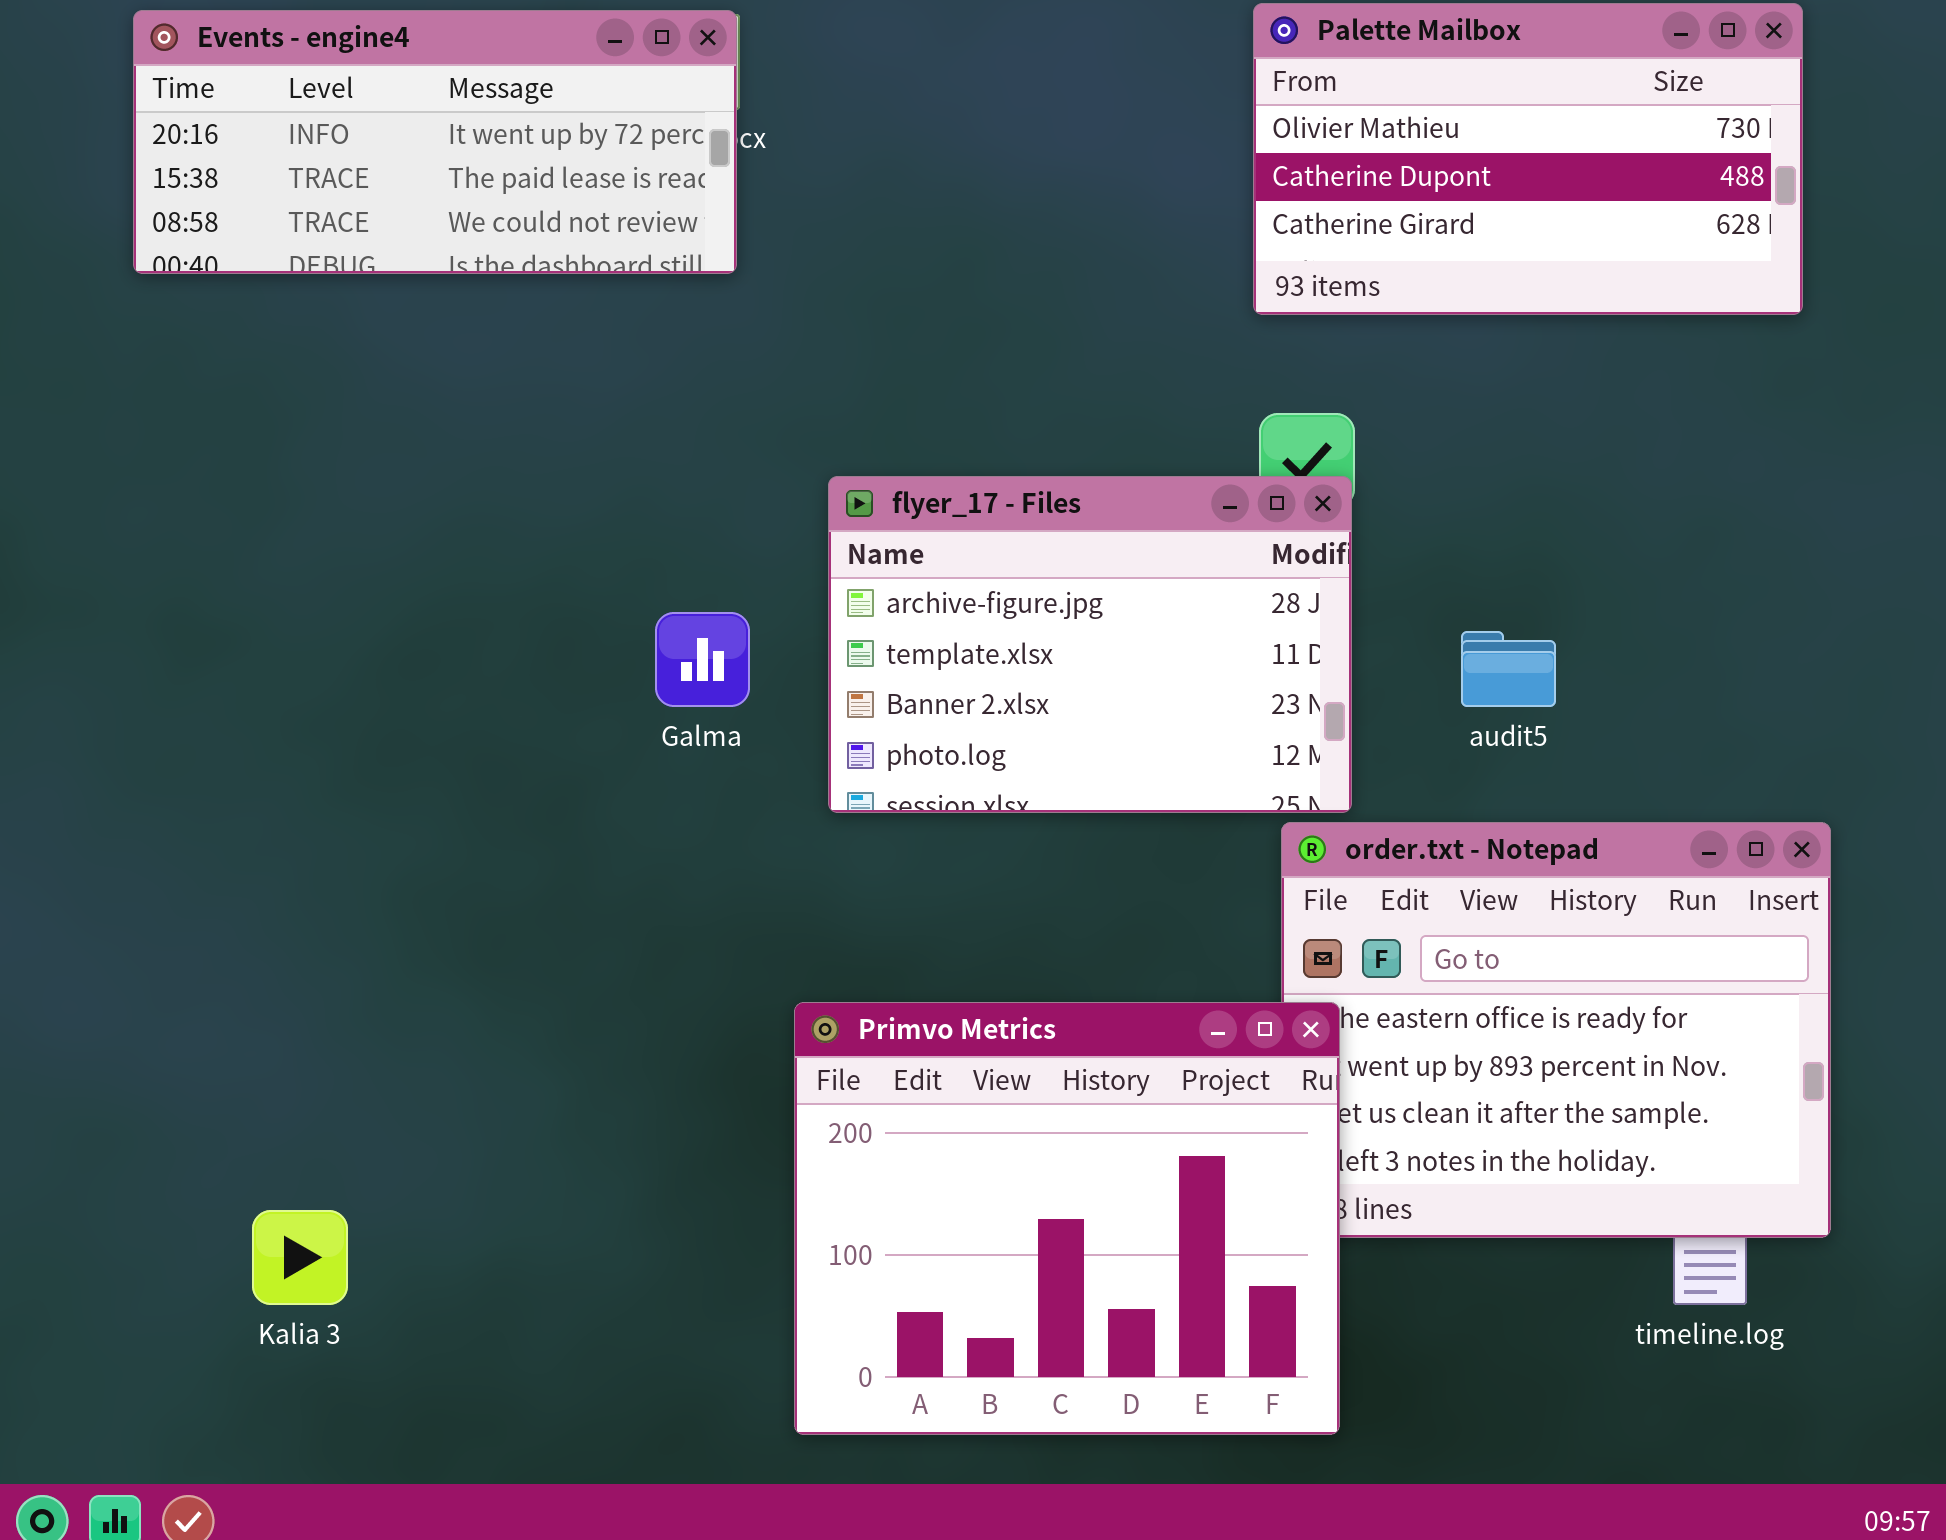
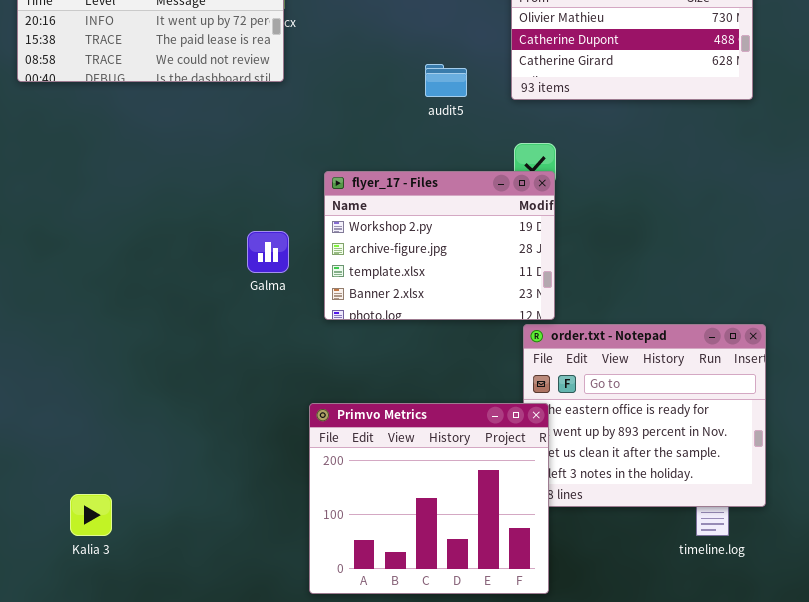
flyer_17 - Files: [828,476,1352,813] -> [324,171,555,320], scrolled up 1 row
audit5: [1461,631,1556,707] -> [425,64,467,97], moved

